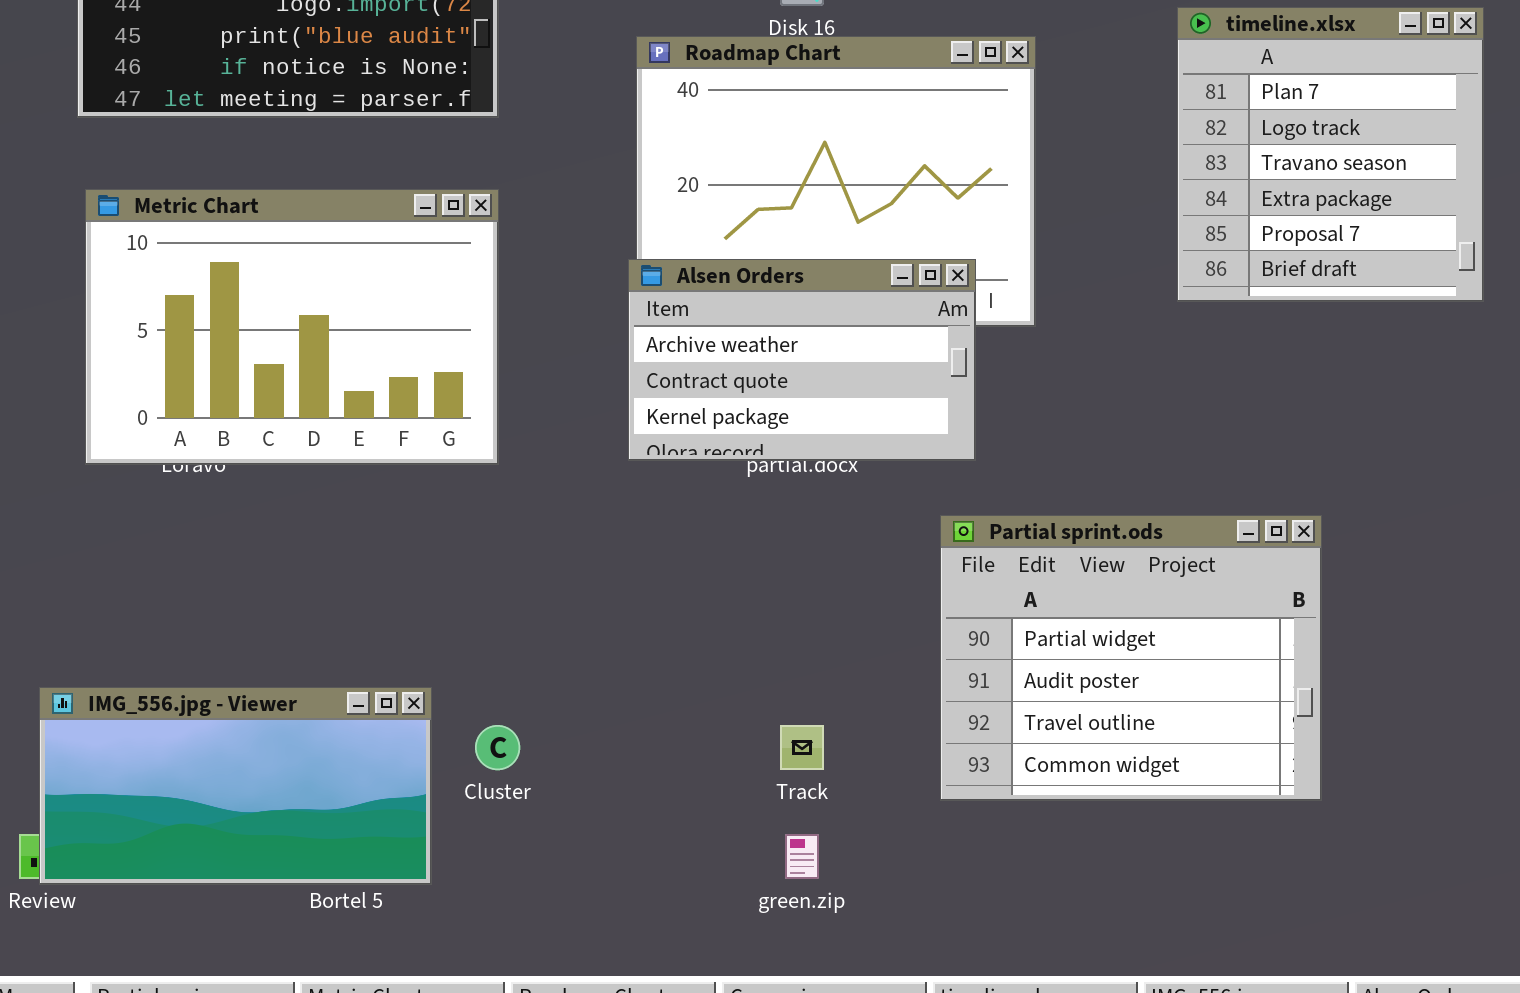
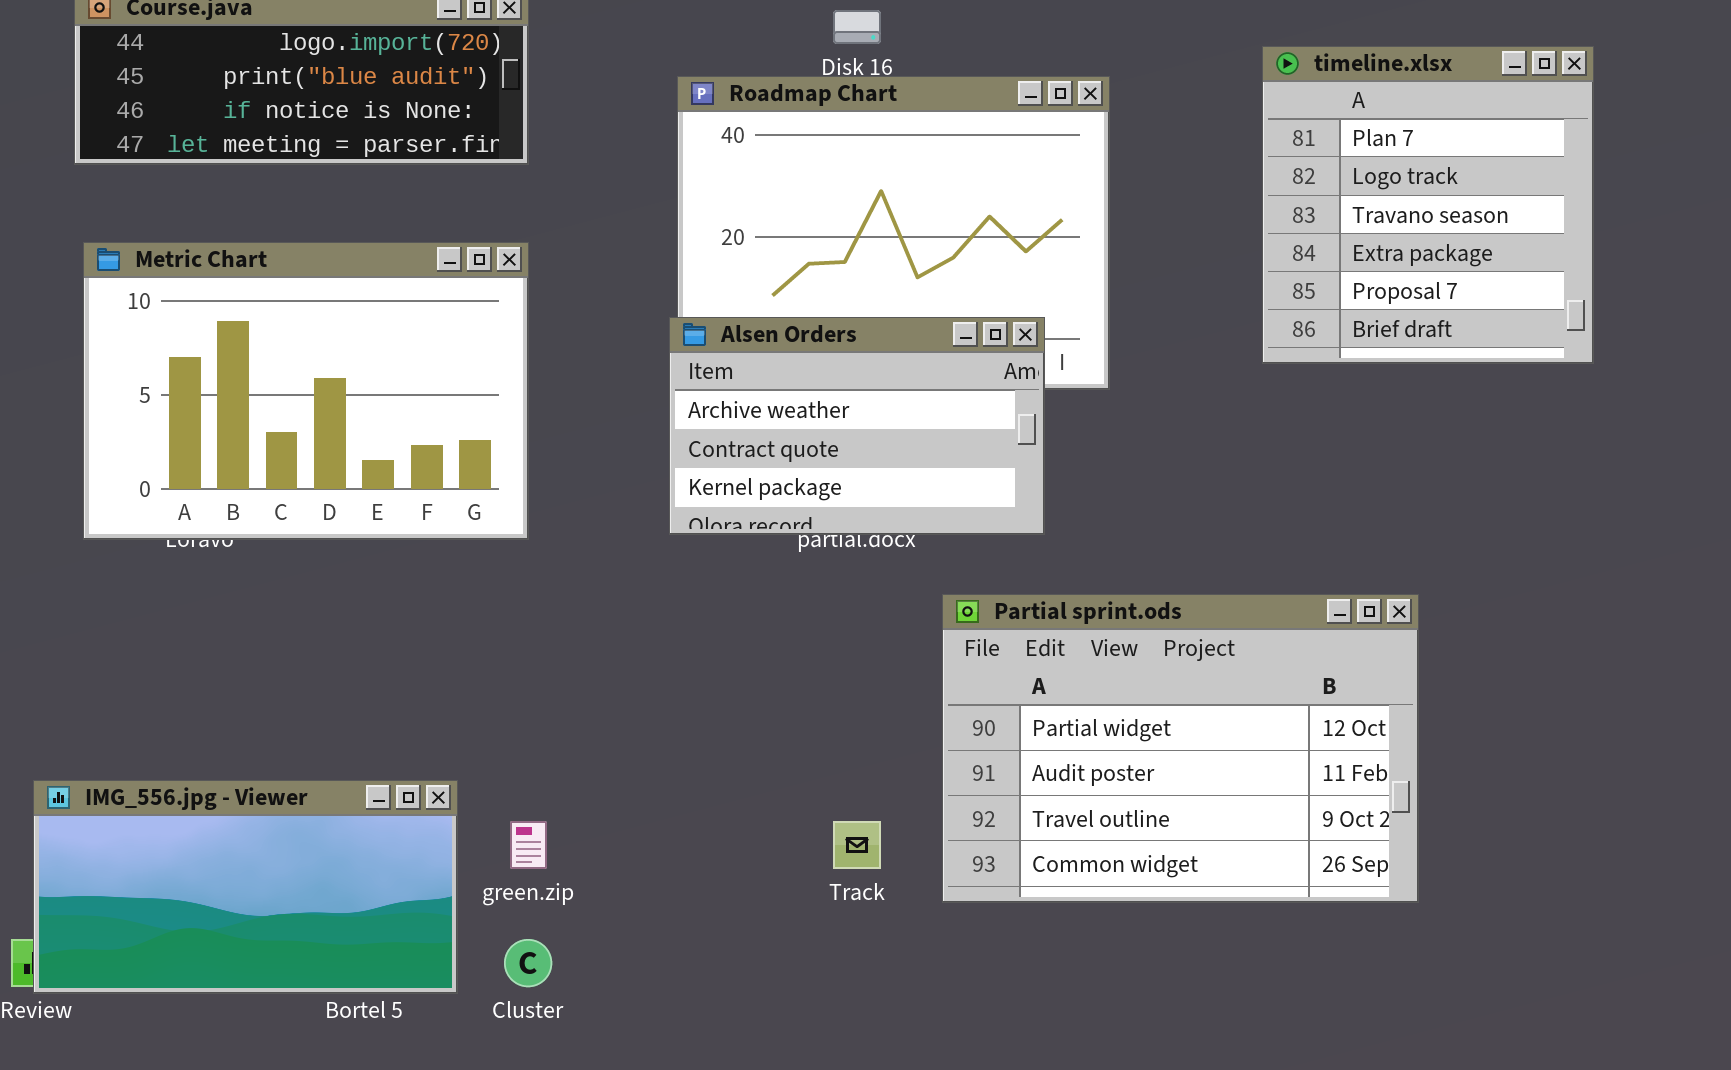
Partial sprint.ods: [940,515,1322,801] -> [942,594,1419,903], resized
Cluster: [475,725,520,770] -> [504,939,552,987], moved
green.zip: [785,834,819,879] -> [510,821,547,869], moved

